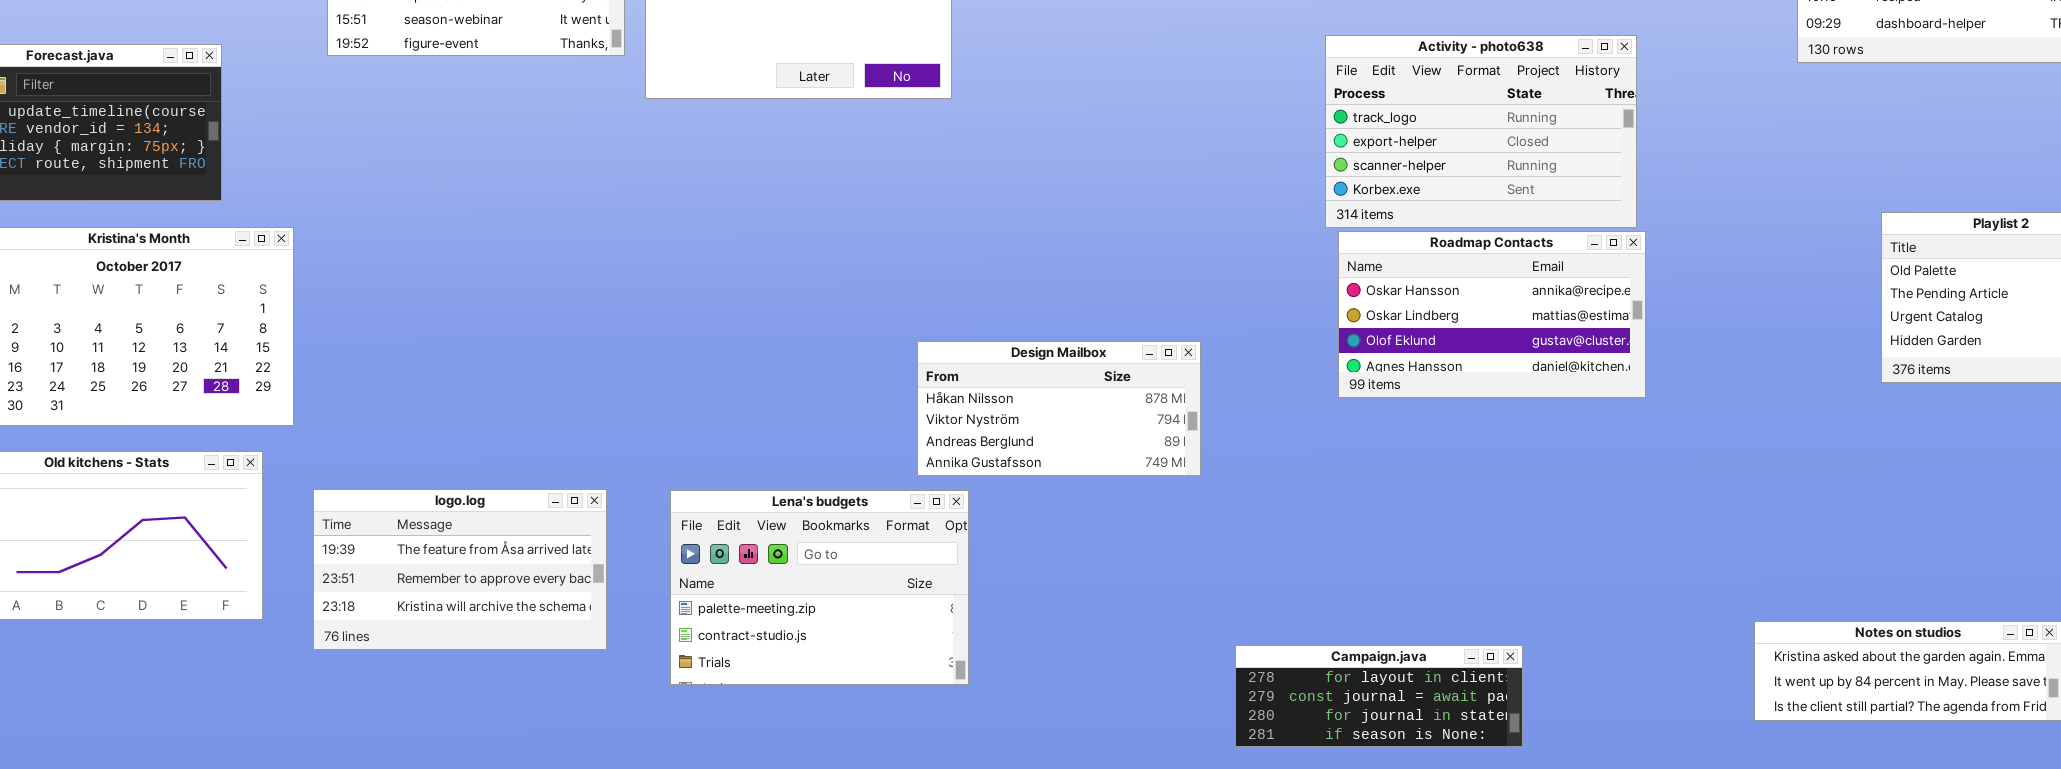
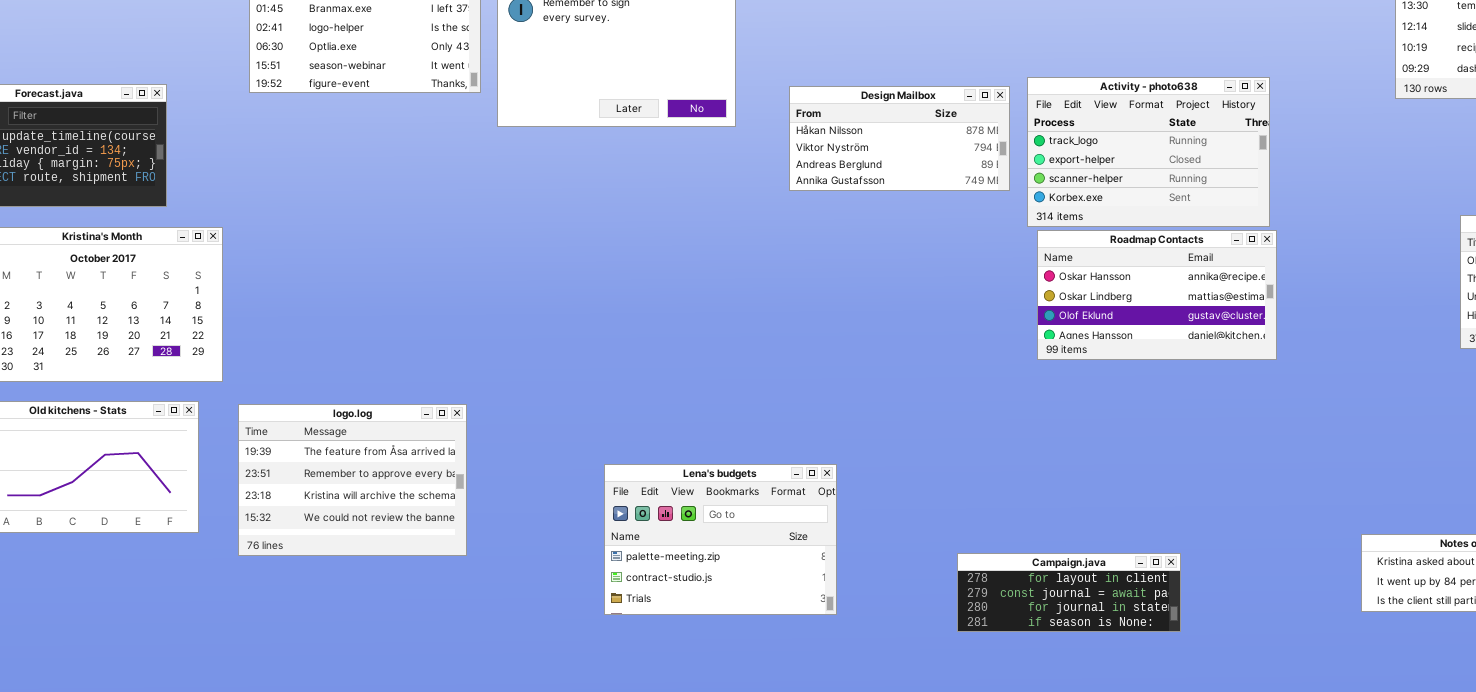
Design Mailbox: [917,341,1201,476] -> [789,86,1010,191], moved
logo.log: [313,489,607,650] -> [238,404,467,556], resized
Lena's budgets: [670,490,969,685] -> [604,464,837,615], moved

